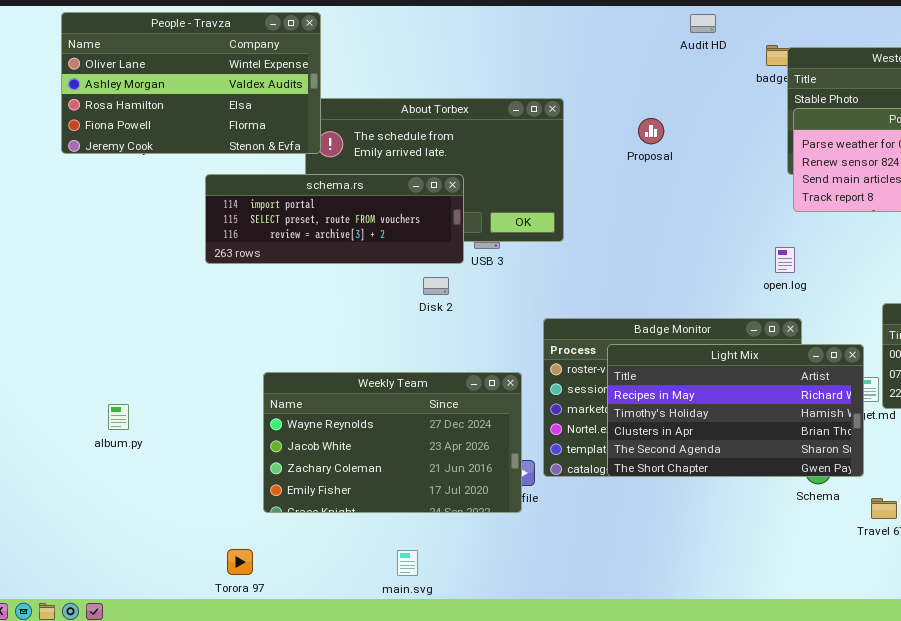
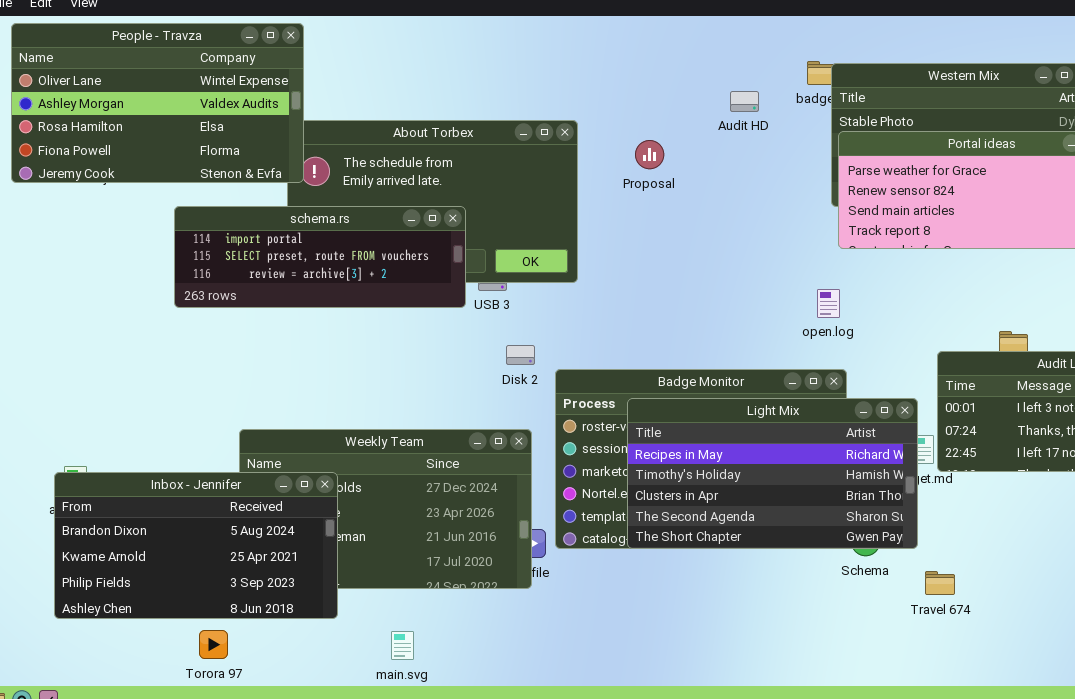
Audit HD: [690,14,716,33] -> [730,91,759,112], moved
Proposal: [638,118,664,144] -> [635,140,664,169], moved
Disk 2: [423,277,449,295] -> [506,345,535,365], moved
Inbox - Jennifer: none -> [54,472,338,619], opened

